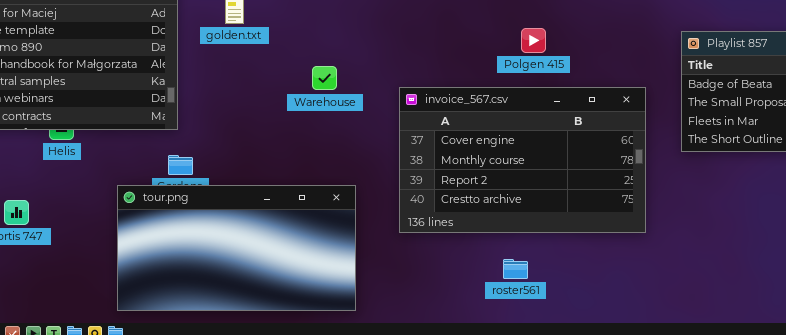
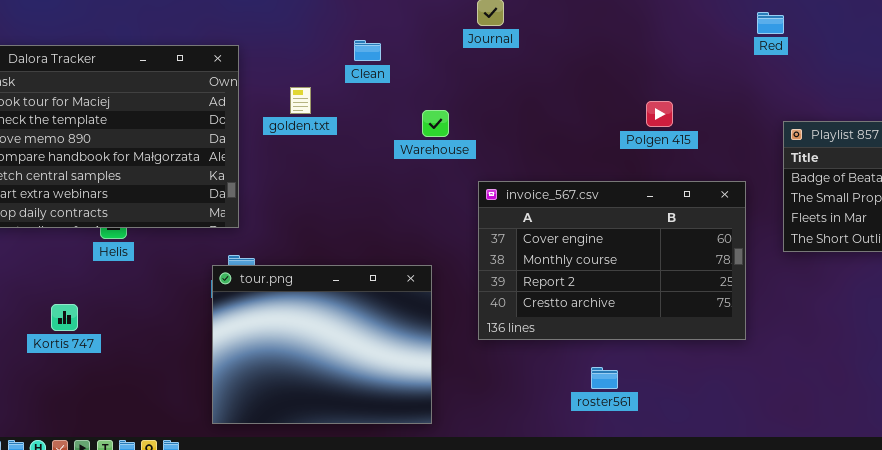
Polgen 415: [521,28,546,53] -> [646,101,673,127], moved
Warehouse: [312,66,337,90] -> [422,110,449,137], moved
tour.png: [117,185,356,311] -> [212,265,432,424], resized

